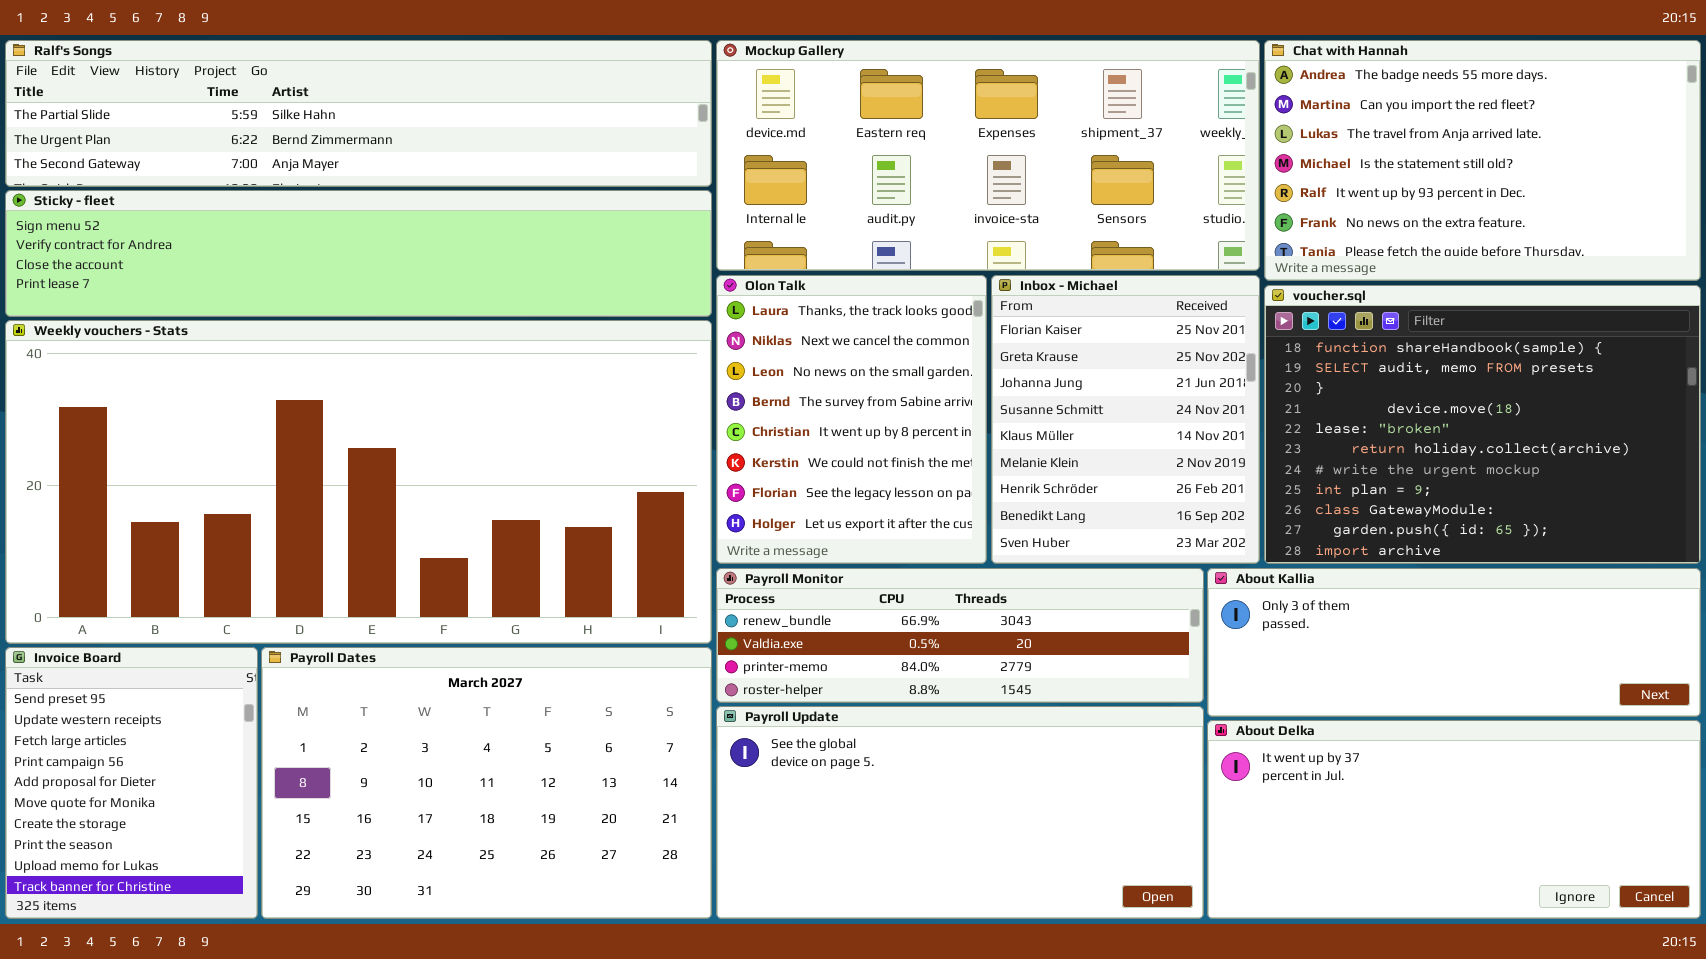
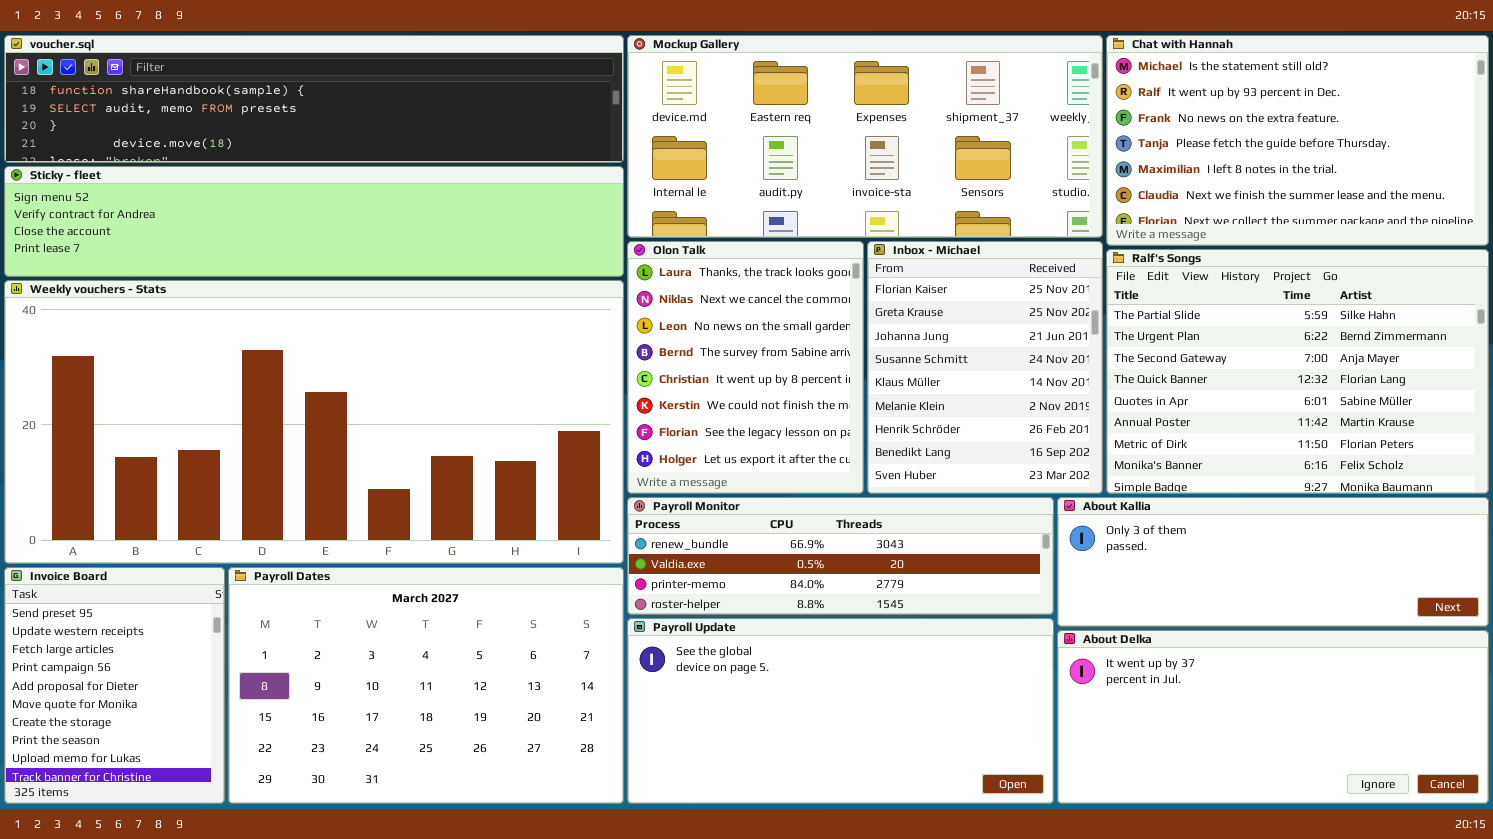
Ralf's Songs: [5,40,712,187] -> [1106,249,1489,494], moved, resized
Chat with Hannah: [1264,40,1701,281] -> [1106,35,1489,246], scrolled down 3 rows
voucher.sql: [1264,285,1701,564] -> [4,35,624,163], moved, resized

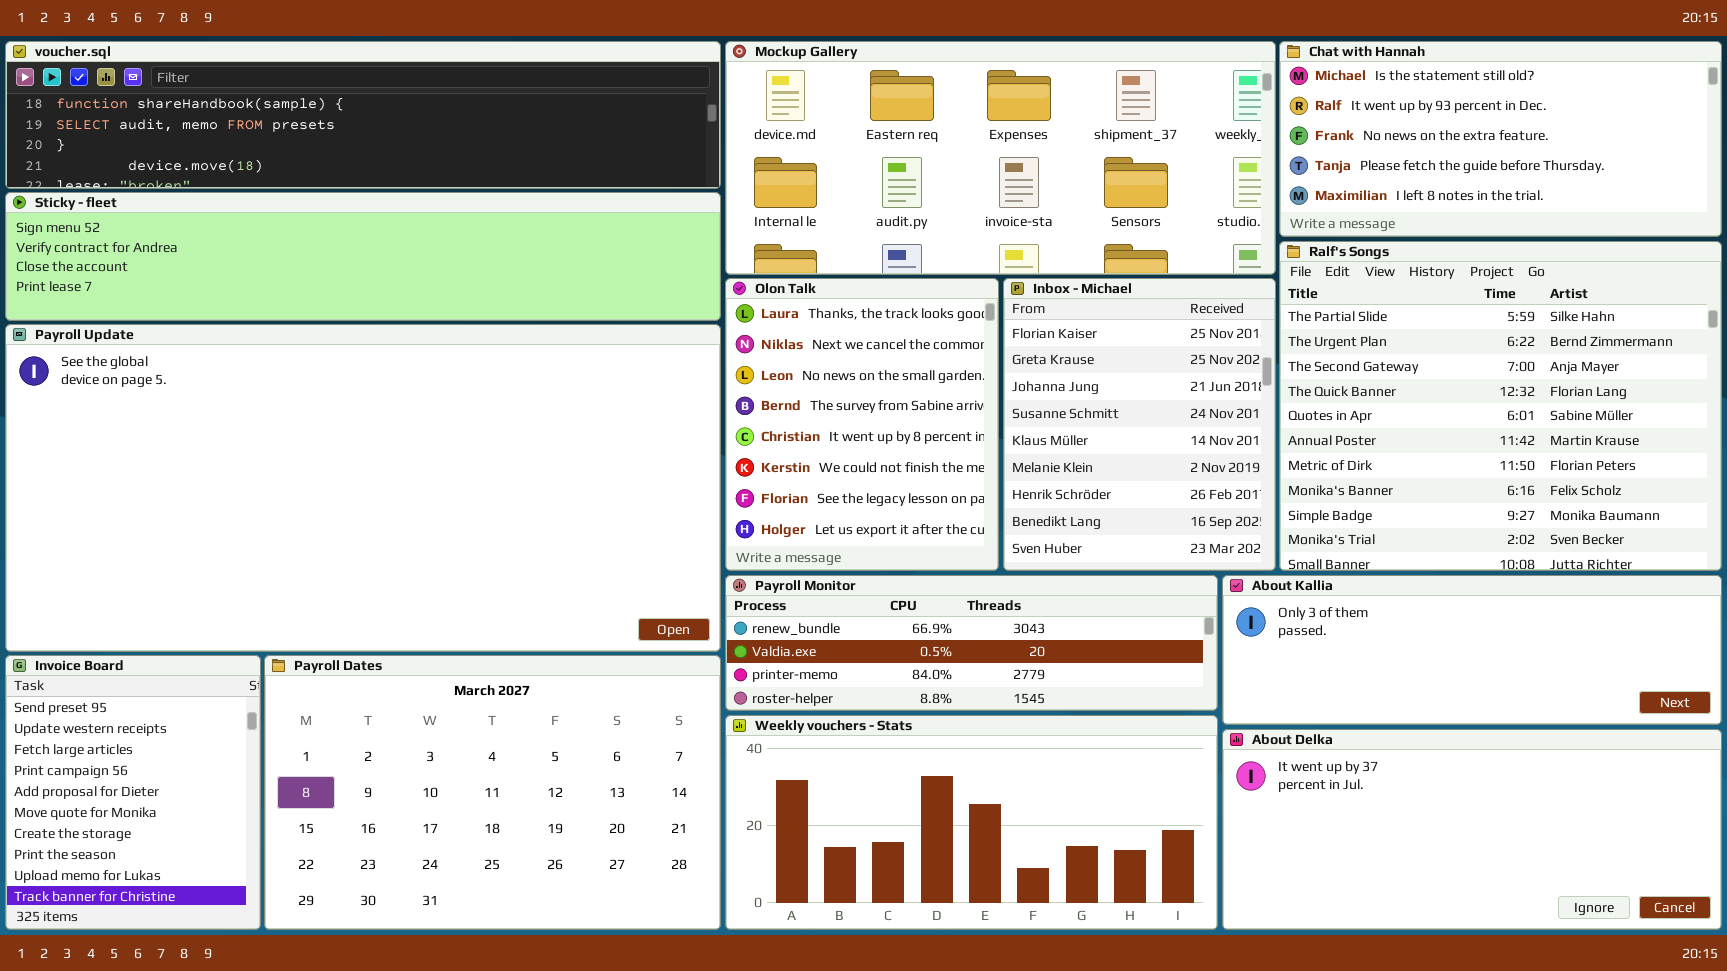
Chat with Hannah: [1106,35,1489,246] -> [1279,41,1722,237], resized
Ralf's Songs: [1106,249,1489,494] -> [1279,241,1722,571], resized
Weekly vouchers - Stats: [4,280,624,564] -> [725,715,1218,930], moved, resized
Payroll Update: [627,618,1054,804] -> [5,324,721,652], moved, resized

